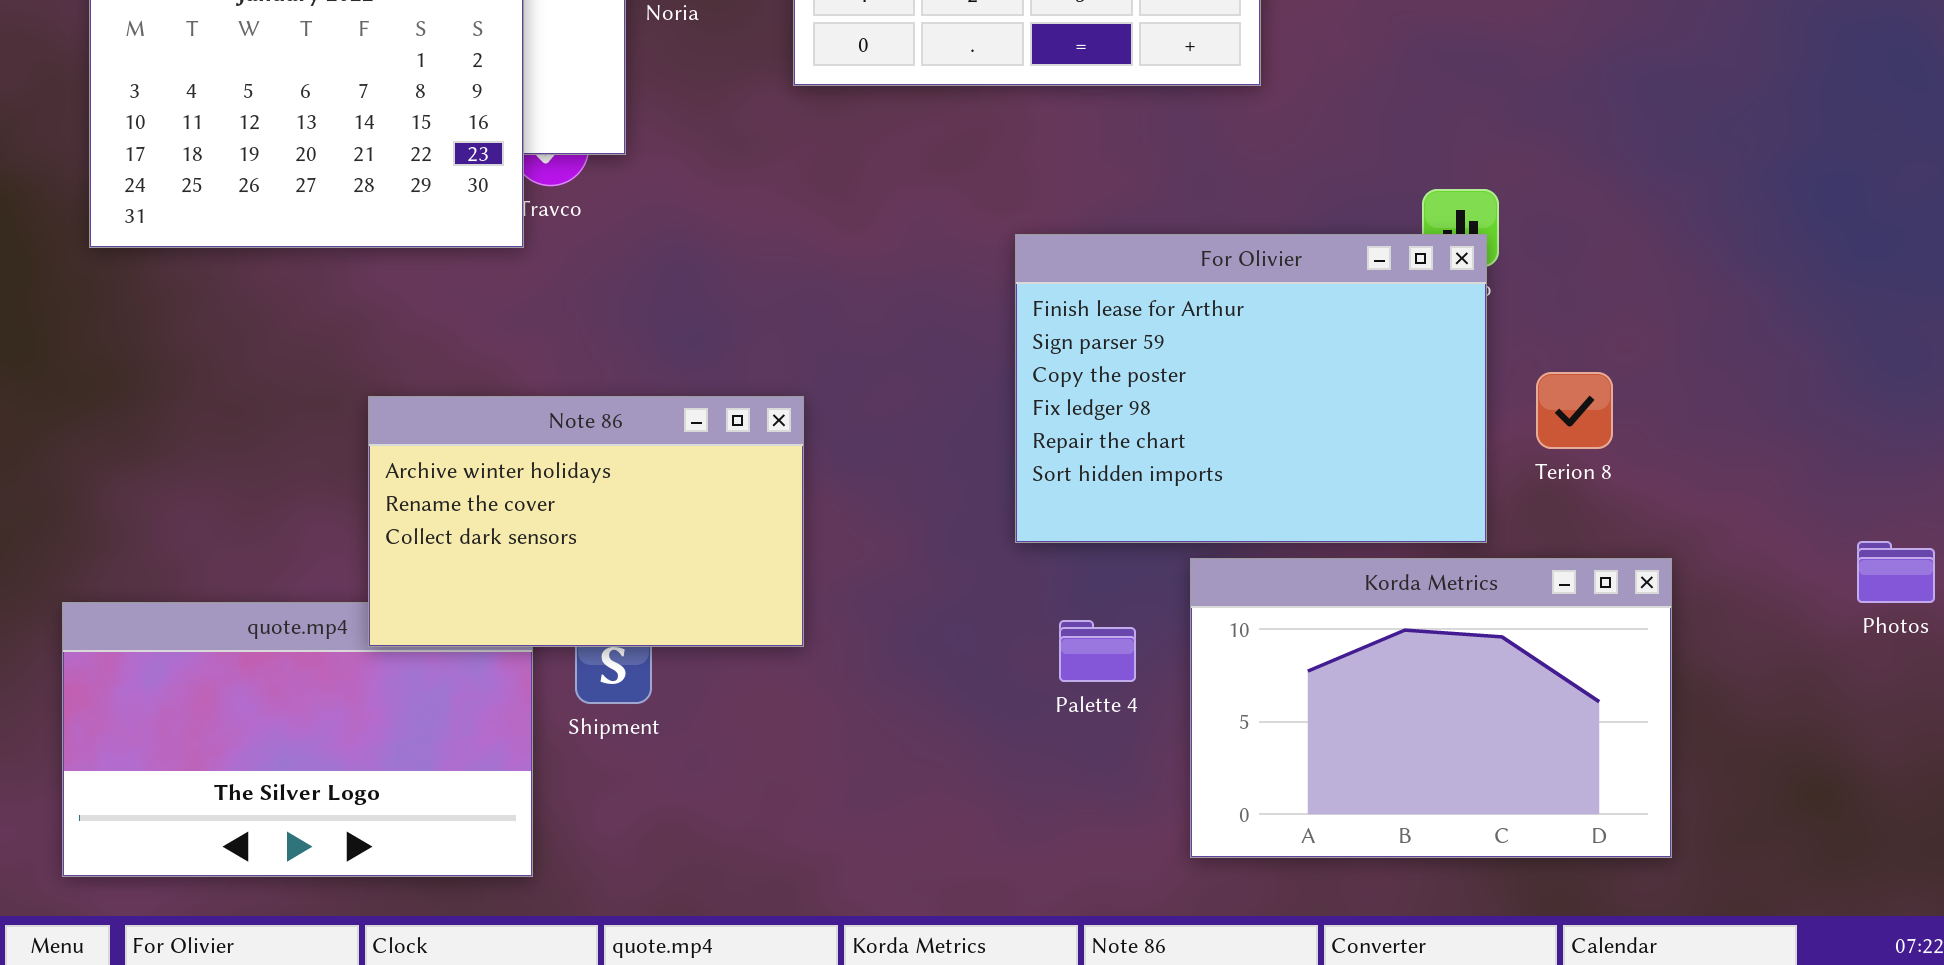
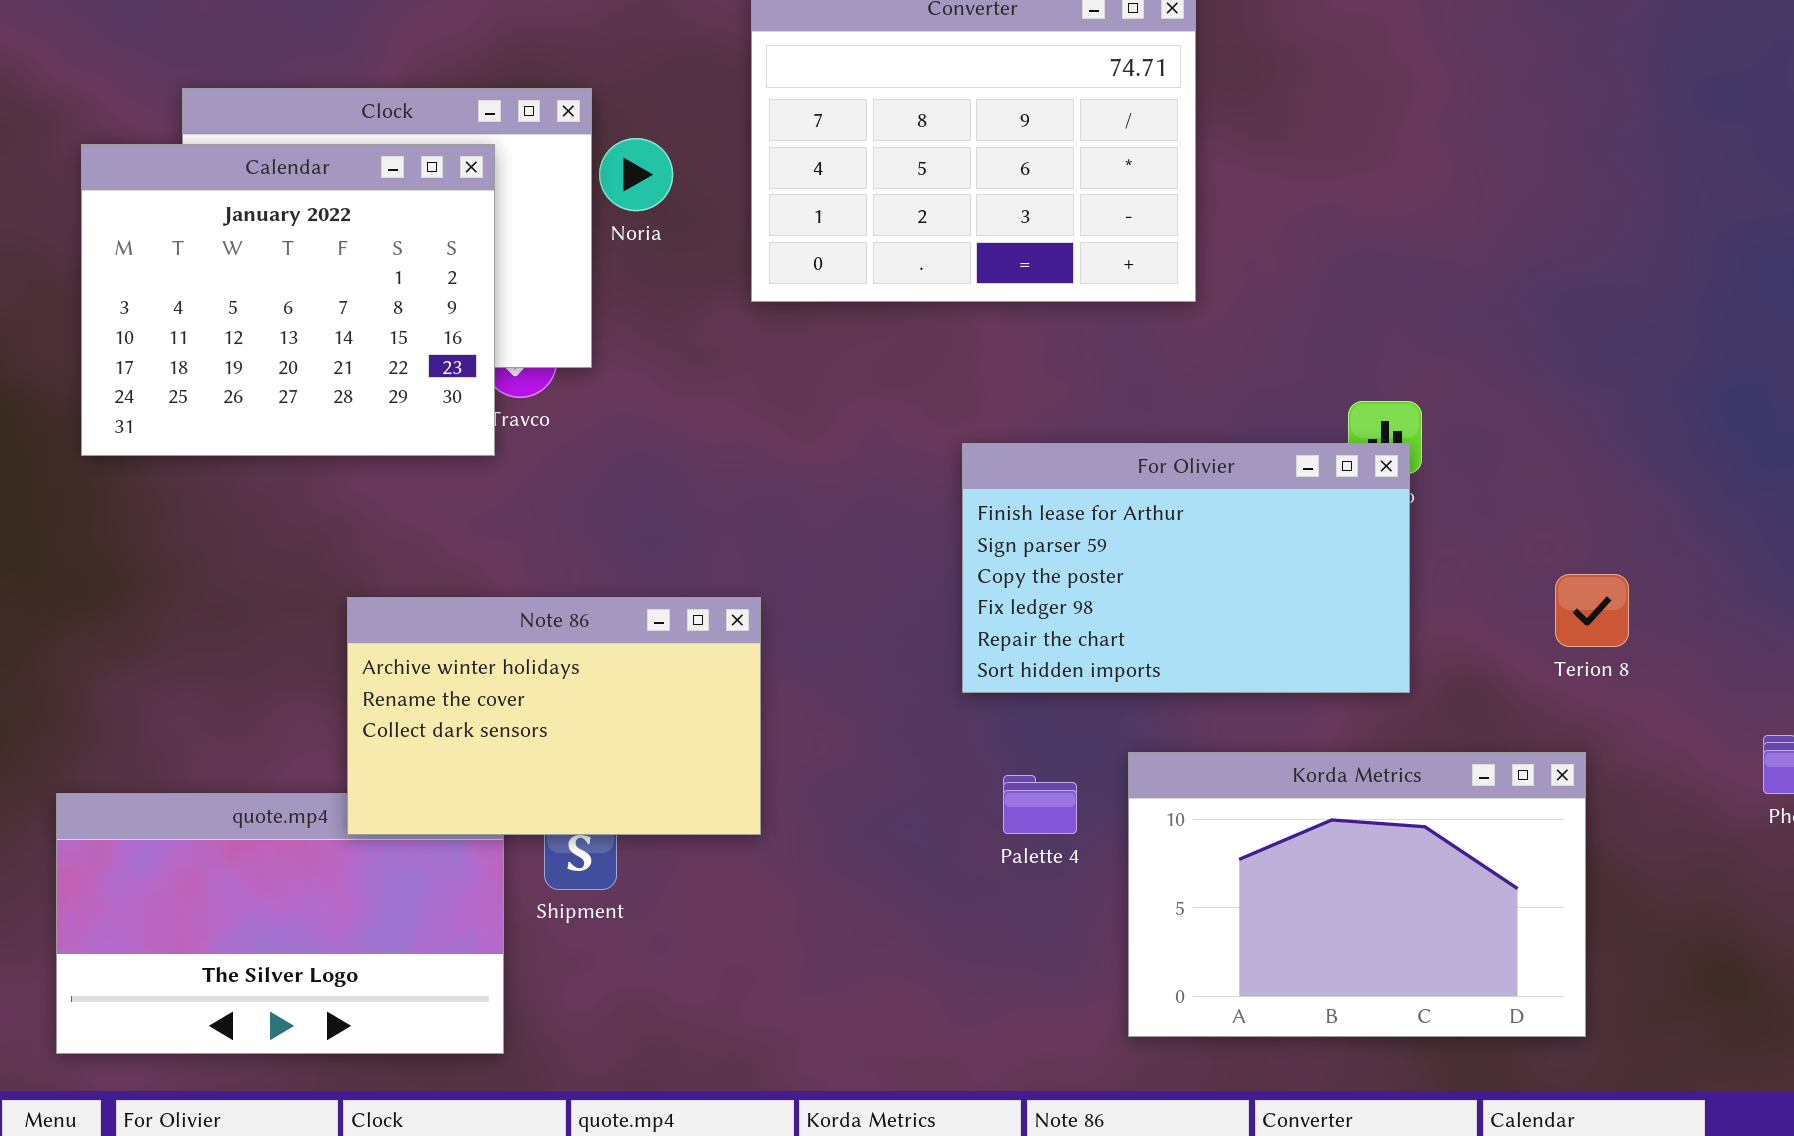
For Olivier: [1015,234,1487,543] -> [962,443,1410,693], resized
Terion 8: [1536,372,1613,449] -> [1555,574,1629,647], moved
Palette 4: [1059,620,1136,682] -> [1003,775,1077,834], moved

